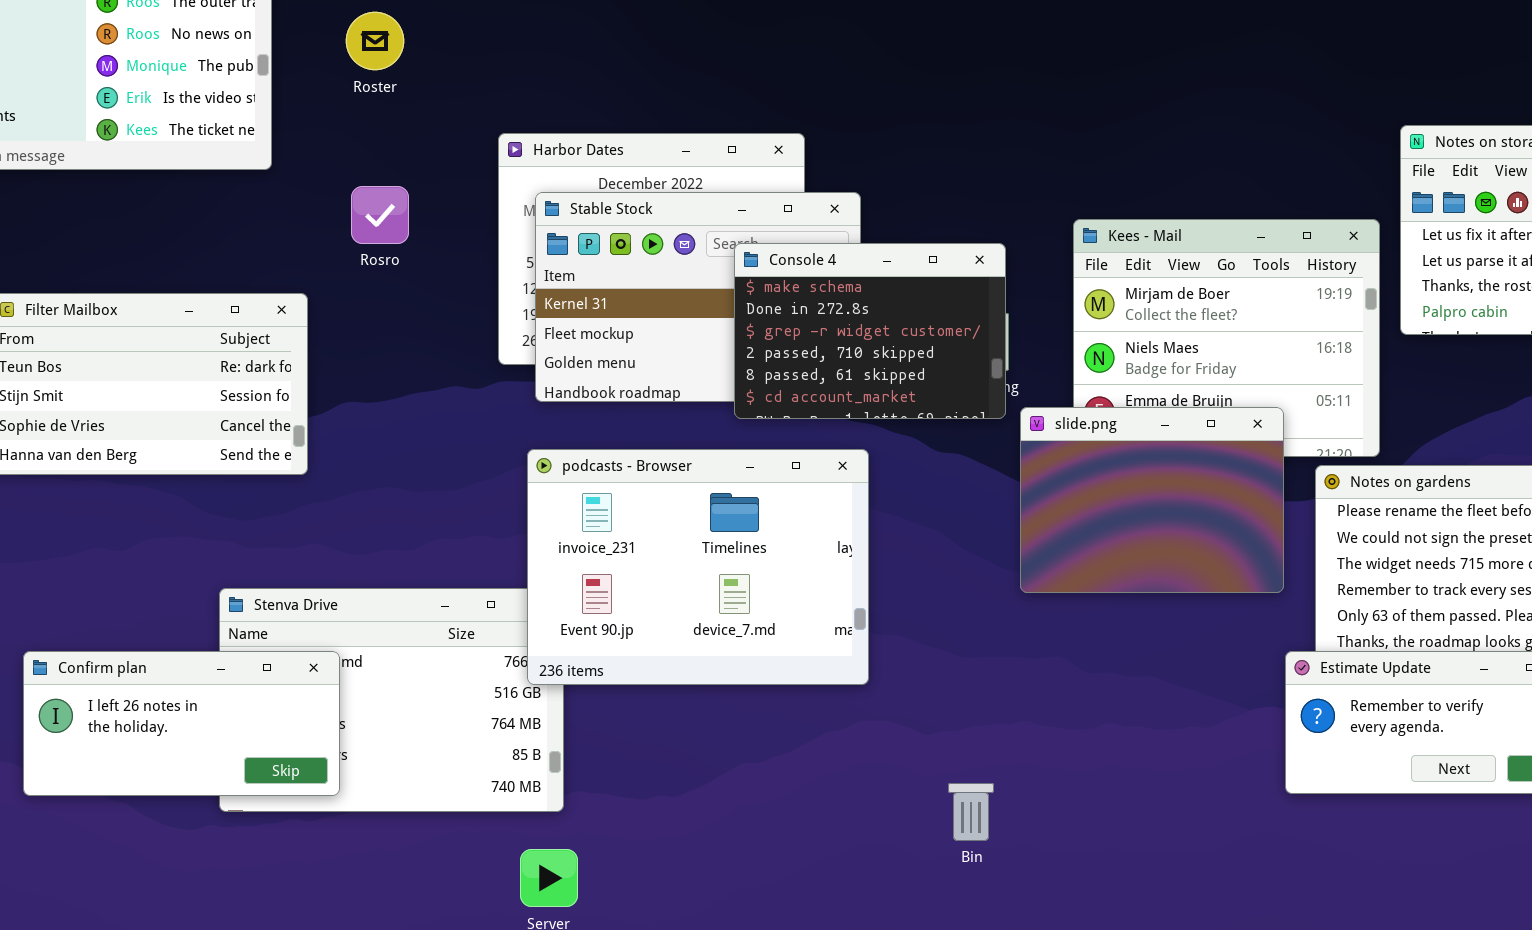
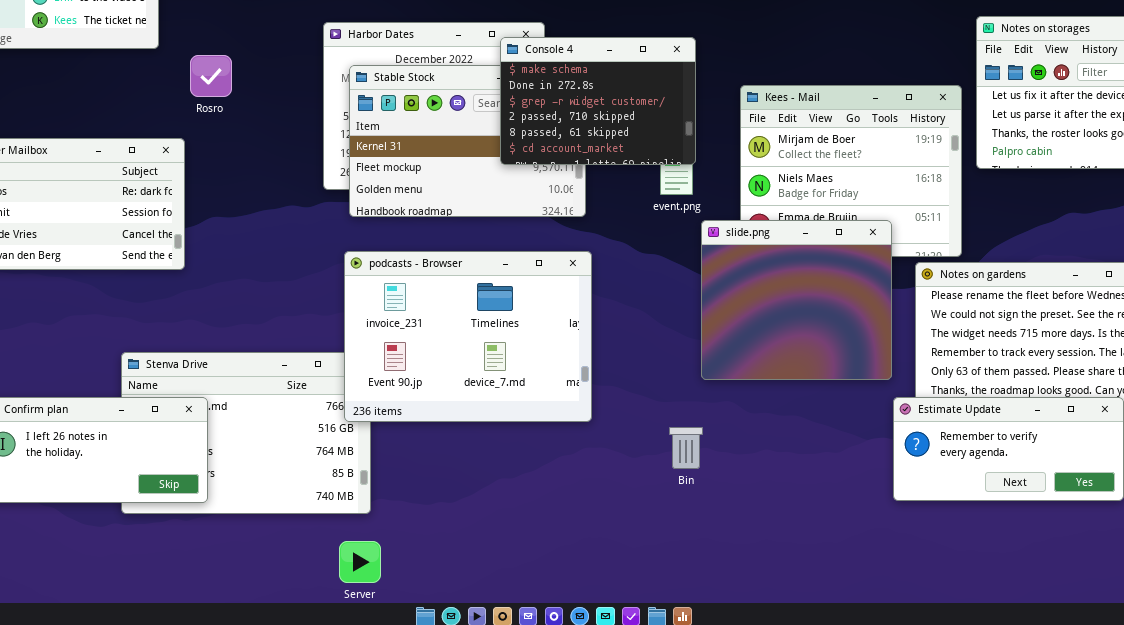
Rosro: [351,186,409,244] -> [190,55,232,97], moved
Console 4: [734,243,1006,419] -> [500,37,696,165], moved
slide.png: [1020,407,1284,593] -> [701,220,892,380], resized
Bin: [948,783,994,841] -> [669,427,703,469], moved

